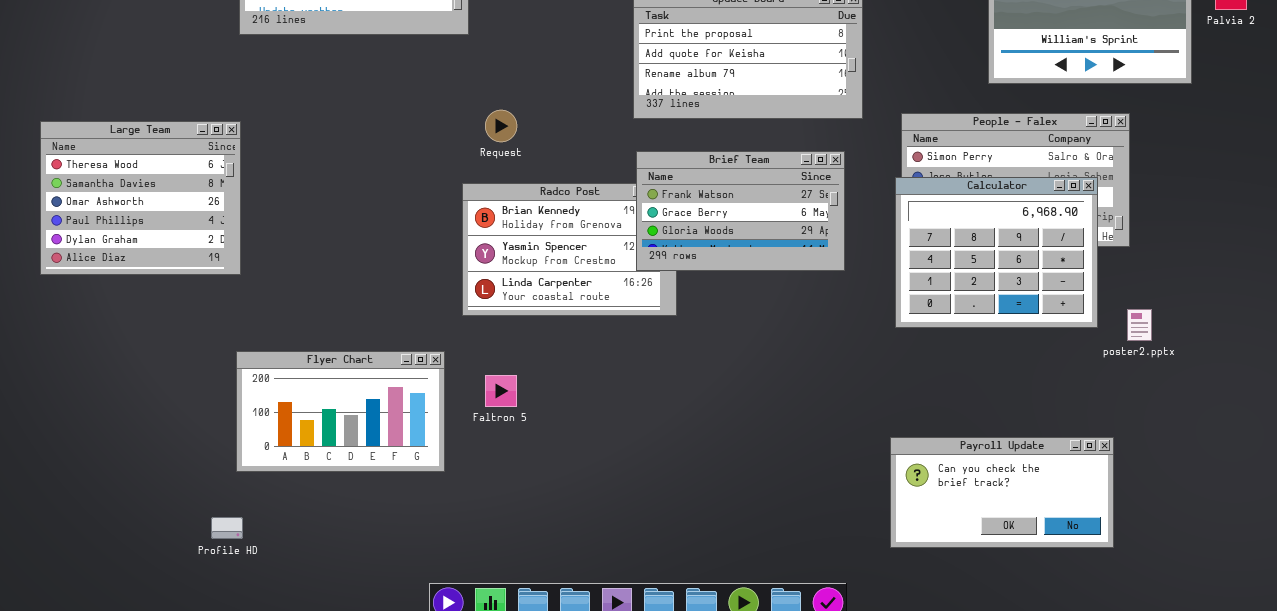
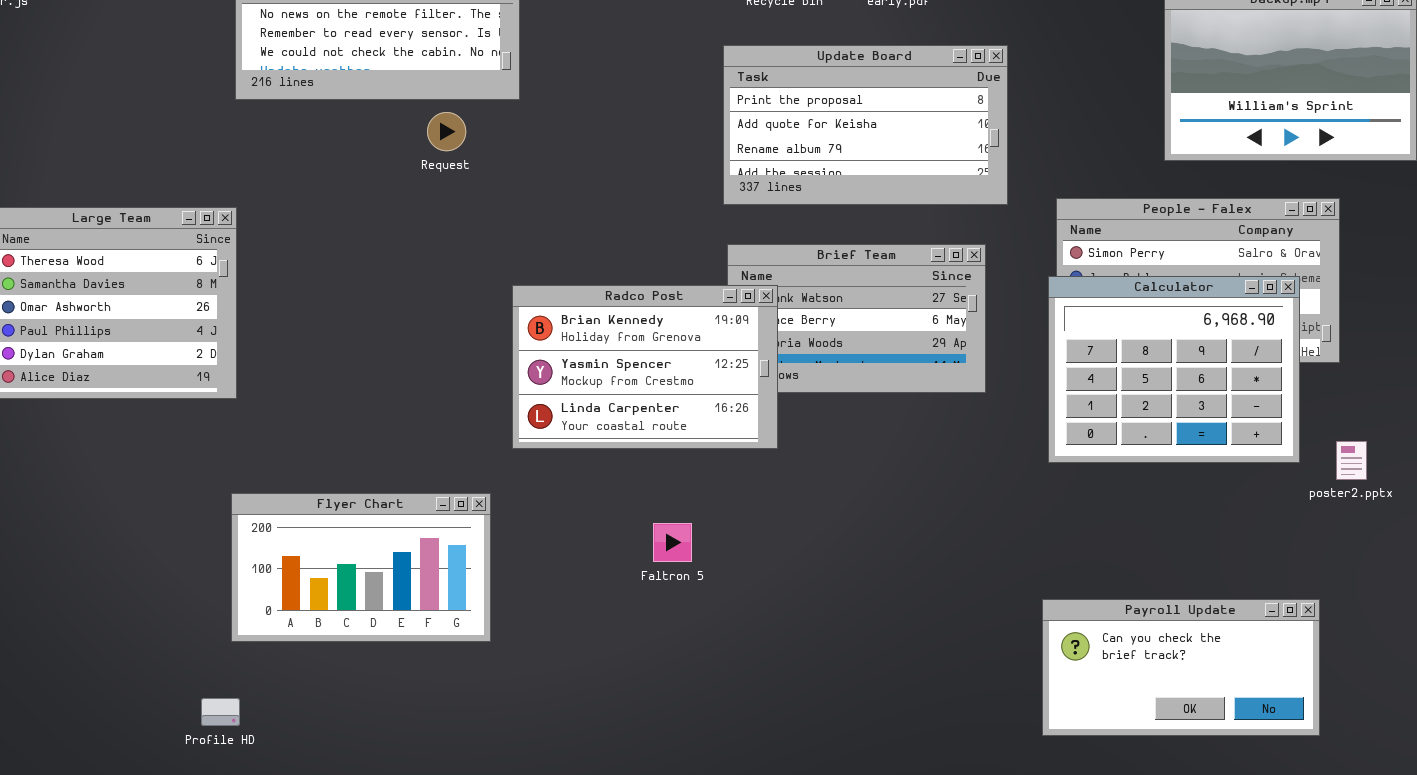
Request: [485,110,517,142] -> [427,112,466,151], moved
Radco Post: [462,183,677,316] -> [512,285,778,449], raised
Faltron 5: [485,375,517,407] -> [653,523,692,562], moved

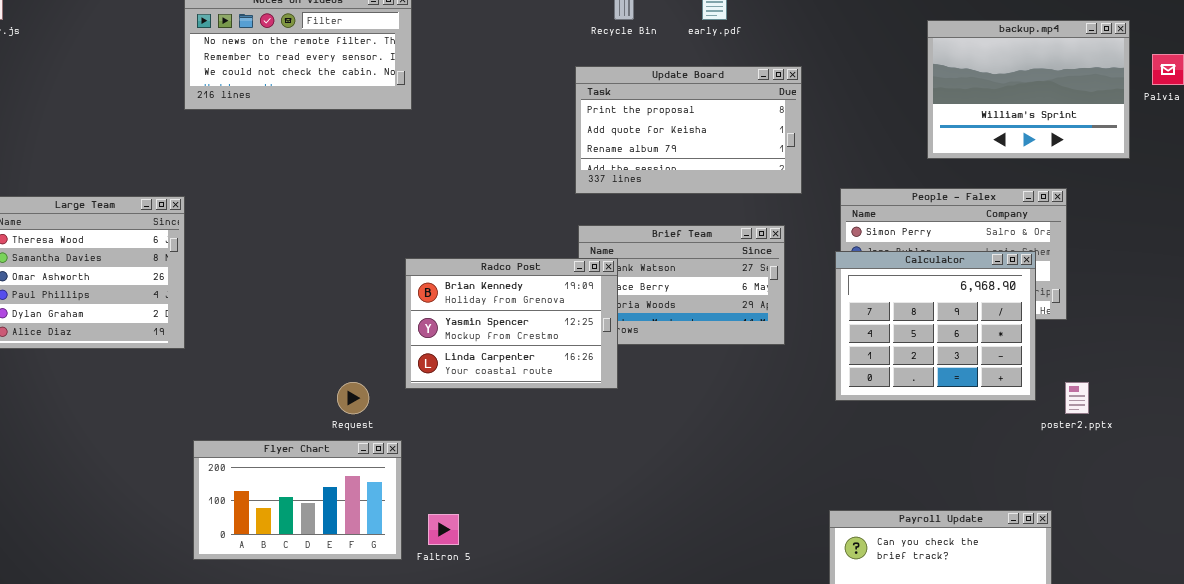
Request: [427,112,466,151] -> [337,382,369,414], moved
Flyer Chart: [231,493,491,642] -> [193,440,402,560], moved
Faltron 5: [653,523,692,562] -> [428,514,459,545], moved

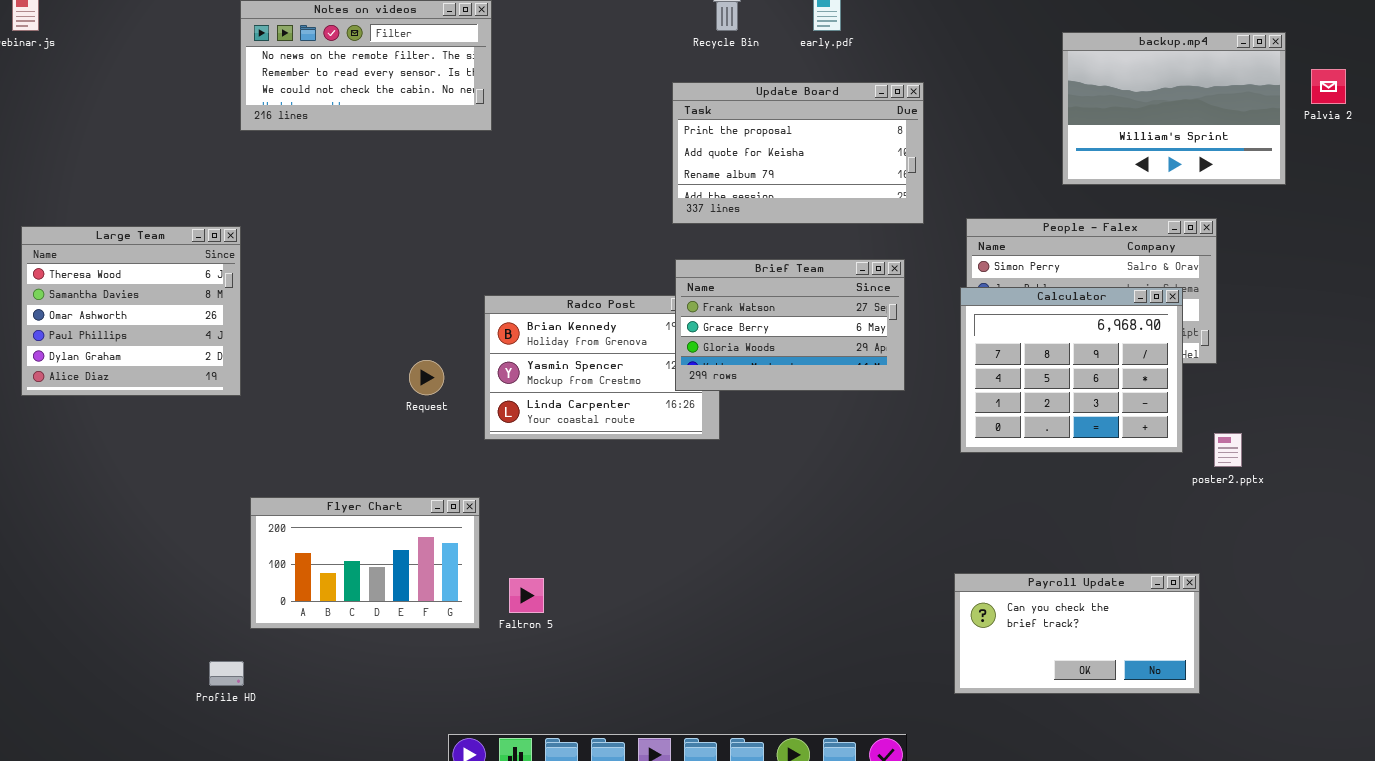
Brief Team: [578,225,785,345] -> [675,259,905,391], raised
Request: [337,382,369,414] -> [409,360,444,395], moved

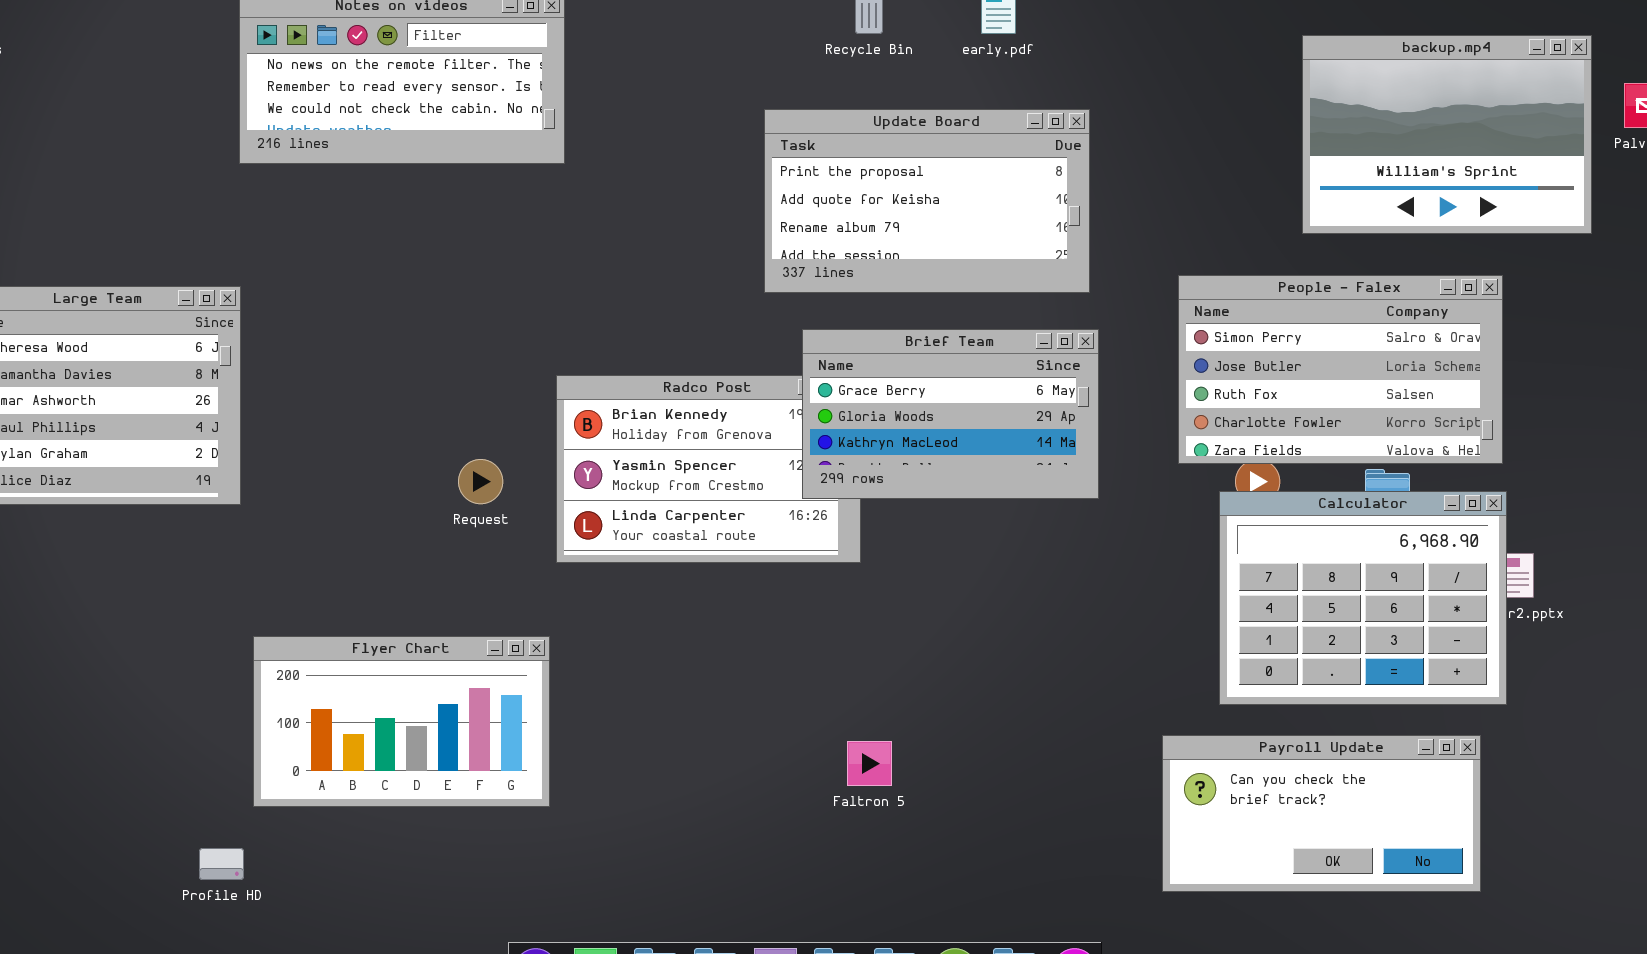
Update Board: [672,82,924,224] -> [764,109,1090,293], moved
Brief Team: [675,259,905,391] -> [802,329,1099,499], scrolled down 1 row
Calculator: [960,287,1183,453] -> [1219,491,1507,705], moved
Faltron 5: [509,578,544,613] -> [847,741,892,786], moved

